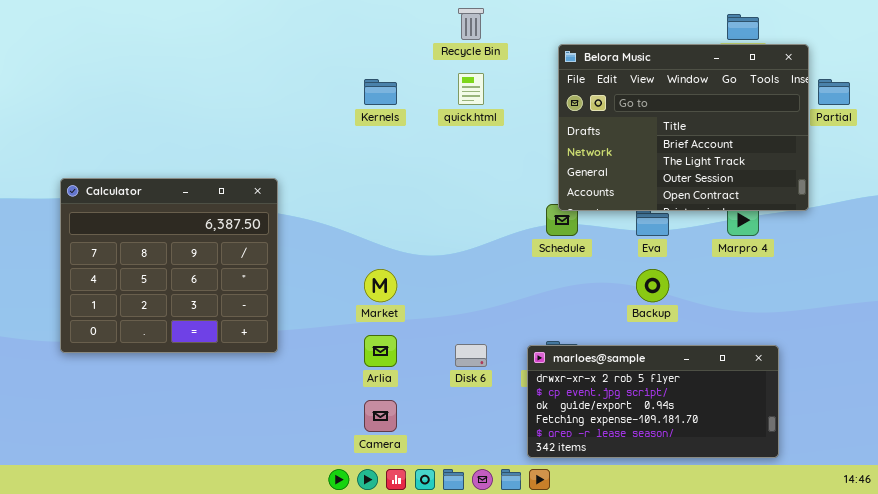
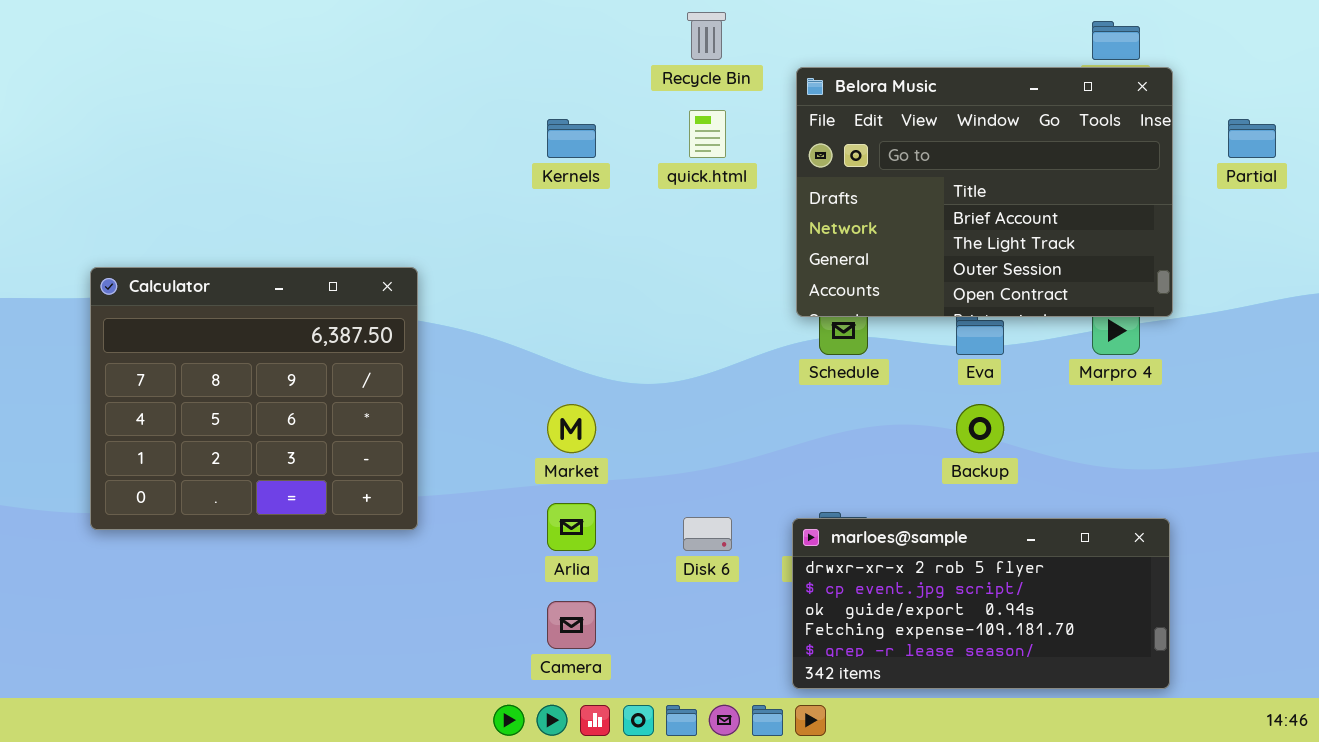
Belora Music: [558,44,809,211] -> [796,67,1173,317], moved

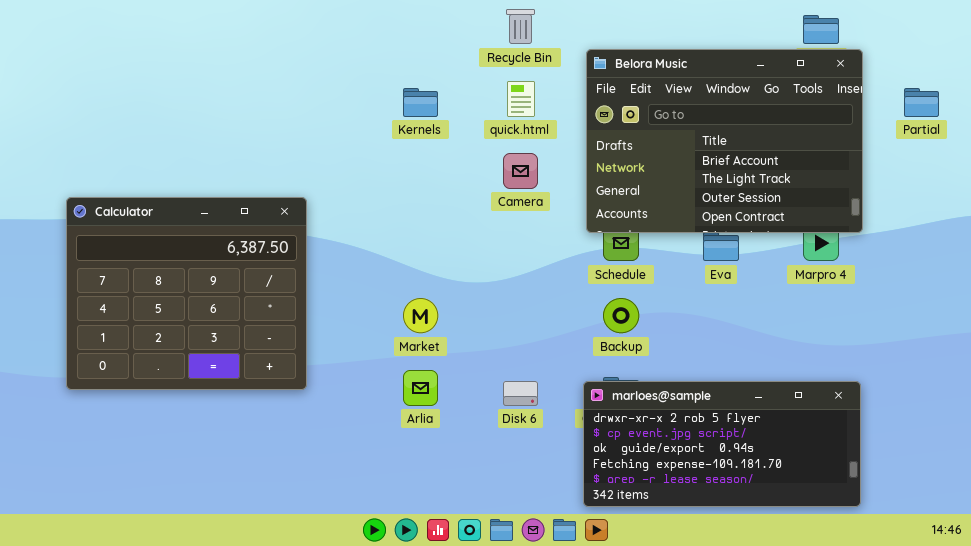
Backup: [956,404,1004,453] -> [603,298,639,333], moved
Camera: [547,601,596,649] -> [503,153,538,189], moved

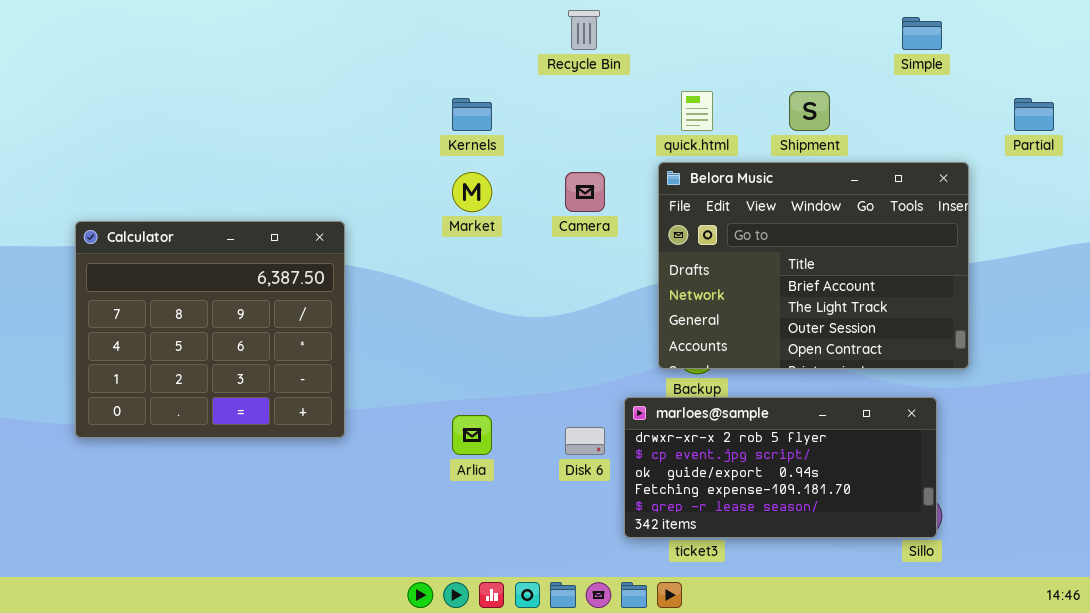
Belora Music: [586,49,863,233] -> [658,162,969,369], moved
quick.html: [507,81,535,117] -> [681,91,713,131], moved
Market: [403,298,438,333] -> [452,172,492,212], moved
marloes@sample: [583,381,861,507] -> [624,397,937,538], moved

